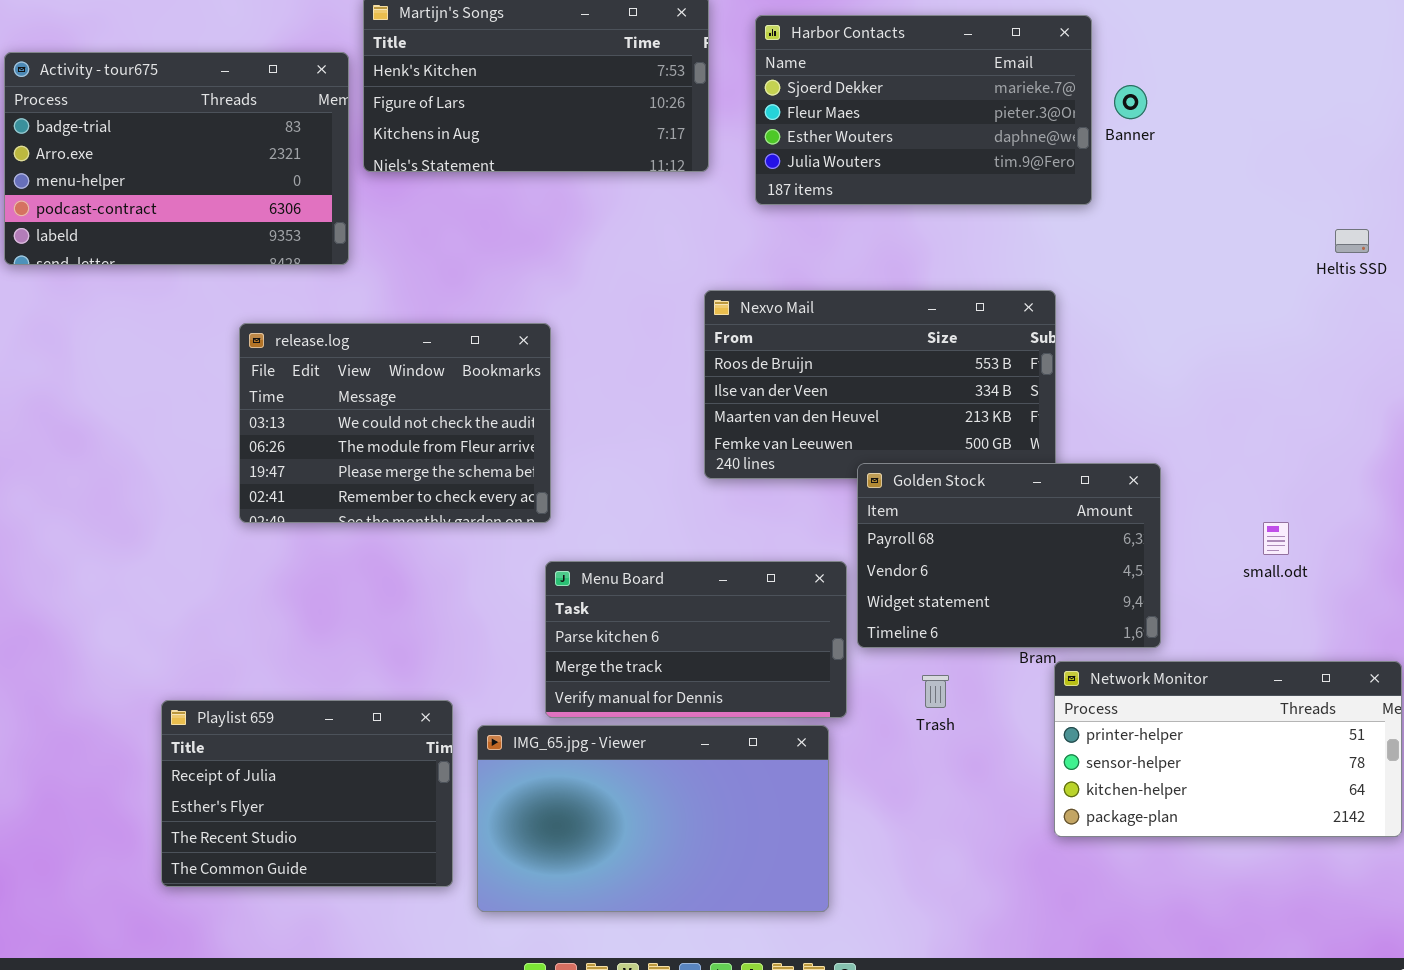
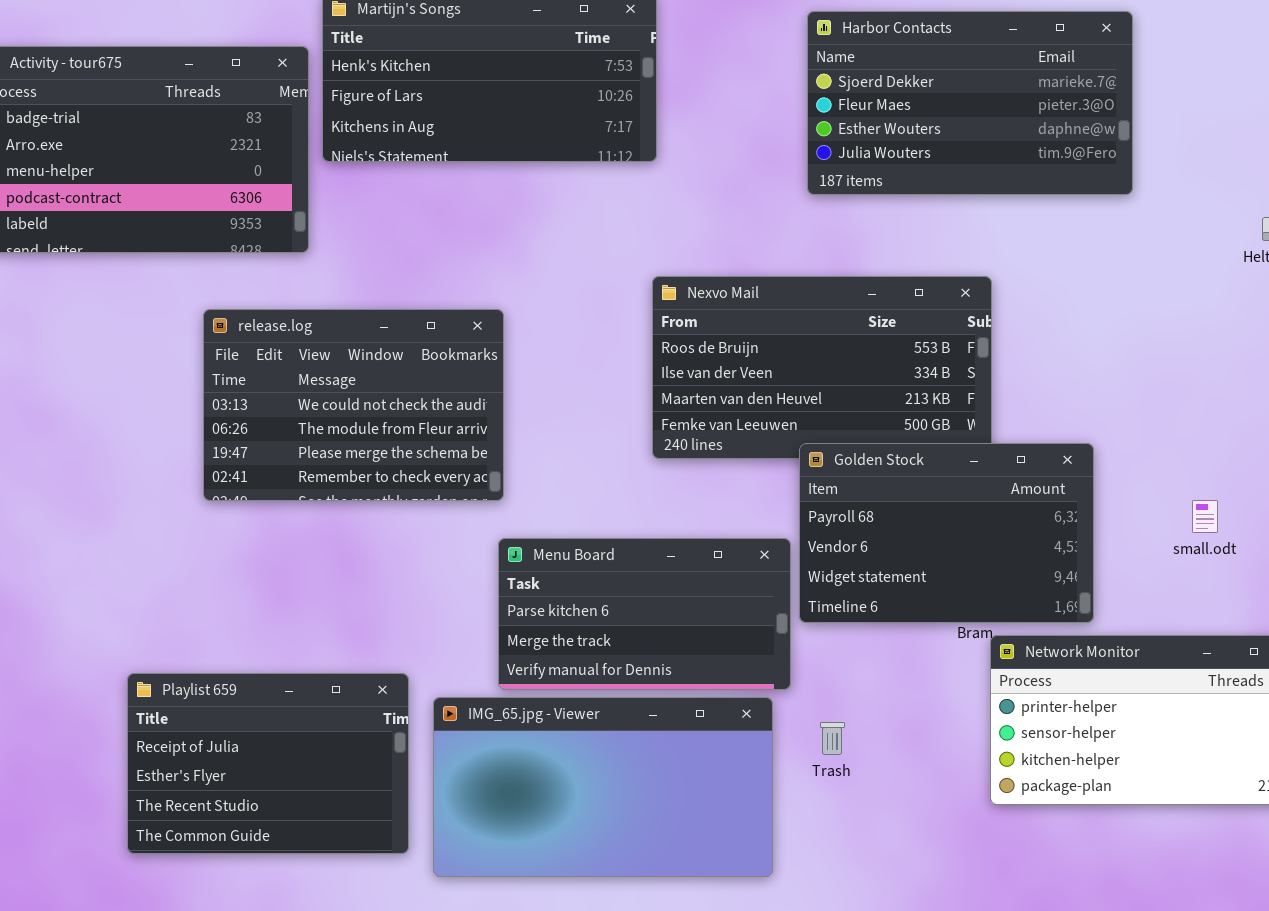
Harbor Contacts: [755,15,1092,205] -> [807,11,1133,195], moved
Trash: [922,675,949,708] -> [820,722,845,755], moved

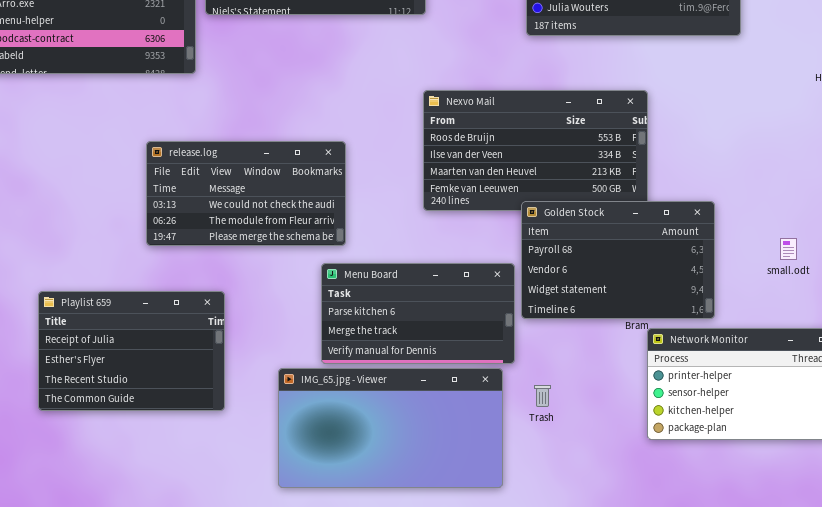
release.log: [203,309,504,501] -> [146,141,346,246], moved, resized
Playlist 659: [127,673,409,854] -> [38,291,225,411], moved

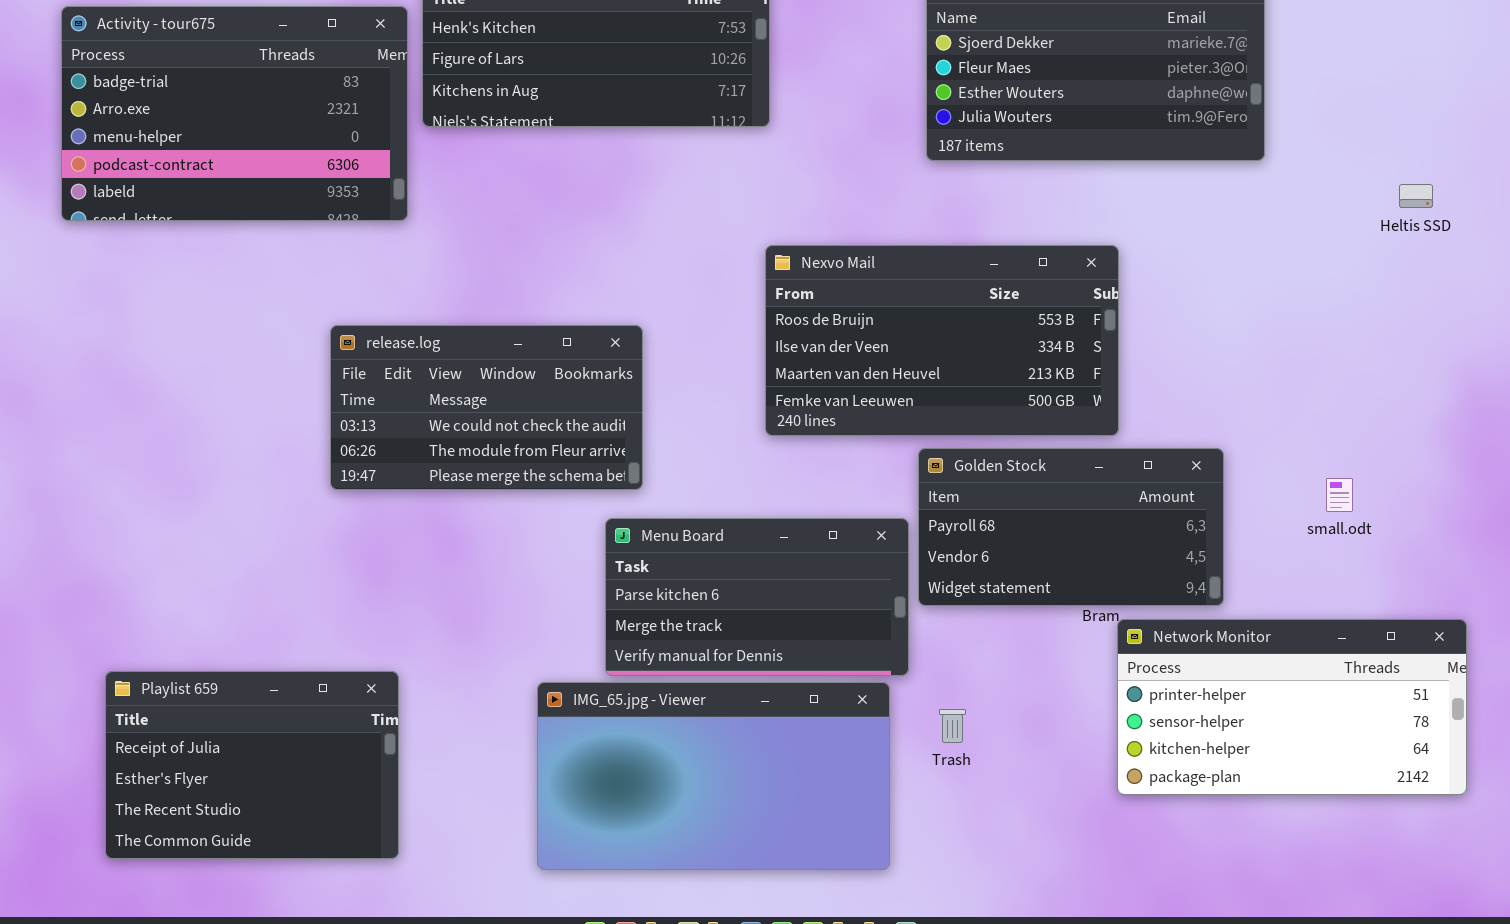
Golden Stock: [521,201,715,319] -> [918,448,1224,606], resized
Playlist 659: [38,291,225,411] -> [105,671,399,859], moved

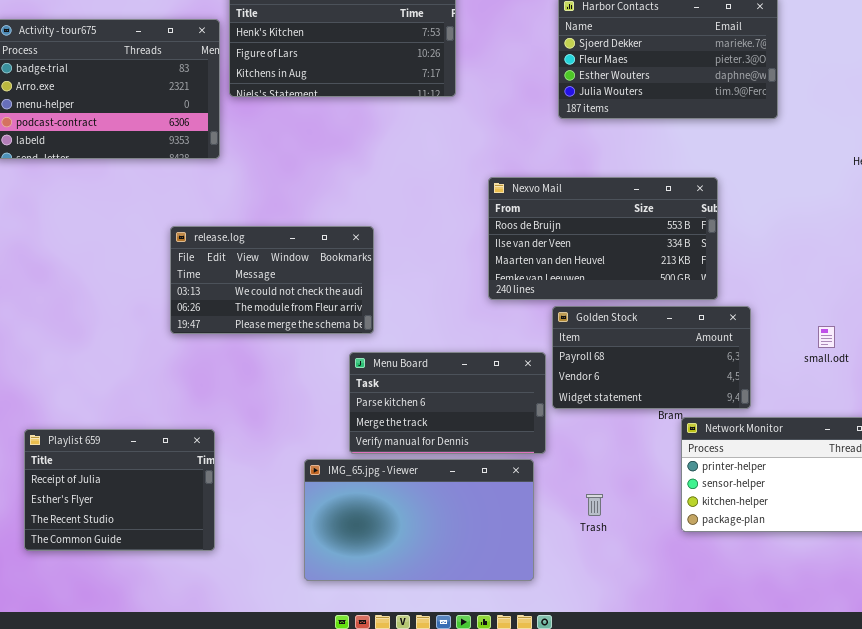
Nexvo Mail: [765,245,1119,436] -> [488,177,718,300], moved
Playlist 659: [105,671,399,859] -> [24,429,215,551], moved
Trash: [939,709,966,743] -> [586,494,603,516], moved

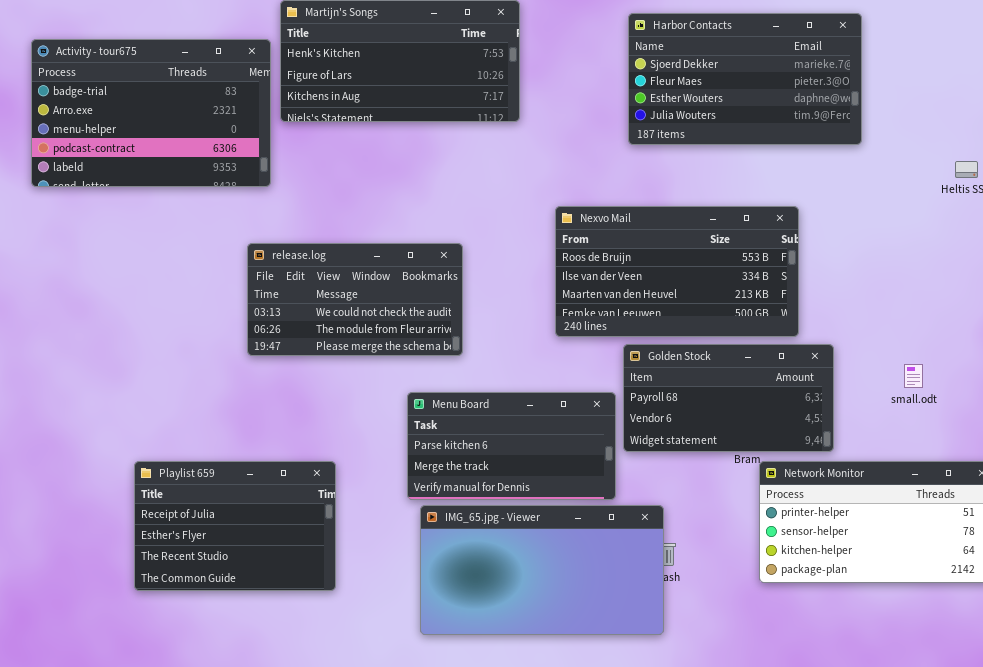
release.log: [170,226,374,334] -> [247,243,463,356], moved
Playlist 659: [24,429,215,551] -> [134,461,336,591], moved
IMG_65.jpg - Viewer: [304,459,534,581] -> [420,505,664,635], moved

